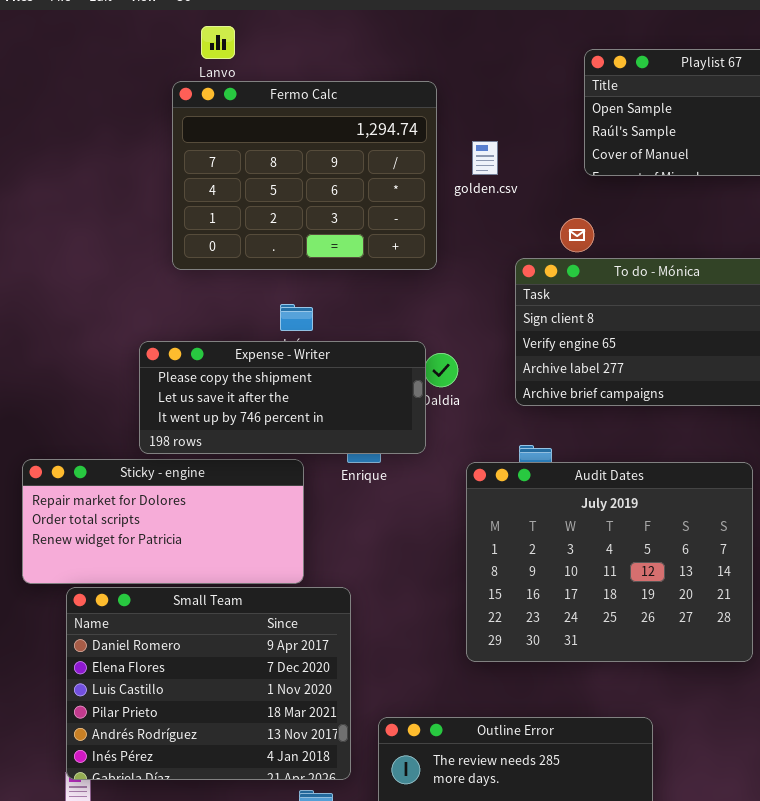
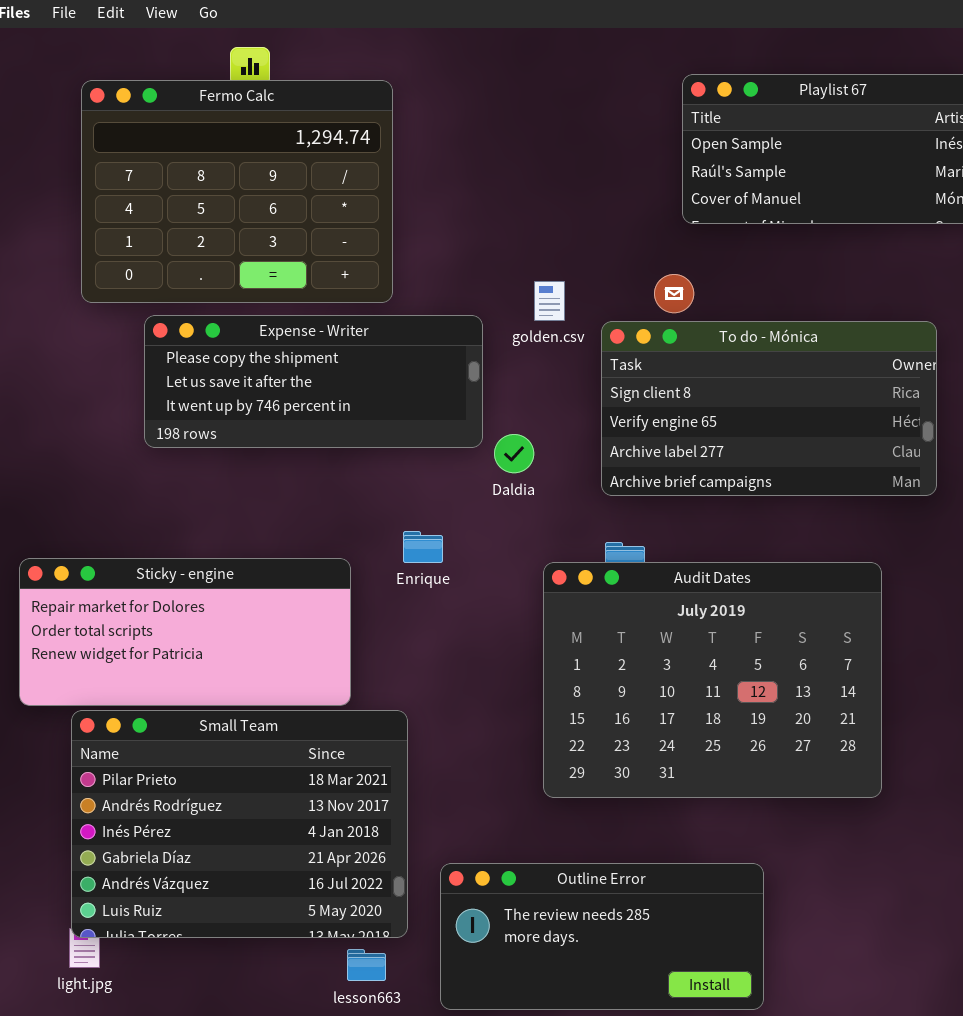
Fermo Calc: [172,81,437,270] -> [81,80,393,303], moved
golden.csv: [472,141,498,175] -> [534,281,565,321], moved
Expense - Writer: [139,341,426,454] -> [144,315,483,448], moved
Small Team: [66,587,351,780] -> [71,710,408,938], scrolled down 3 rows

